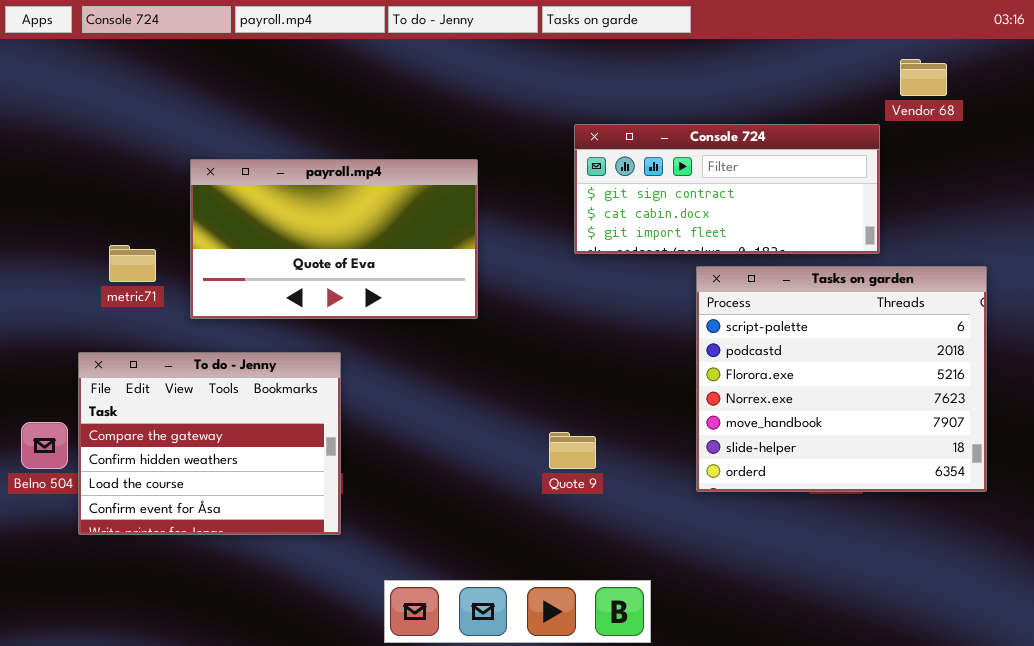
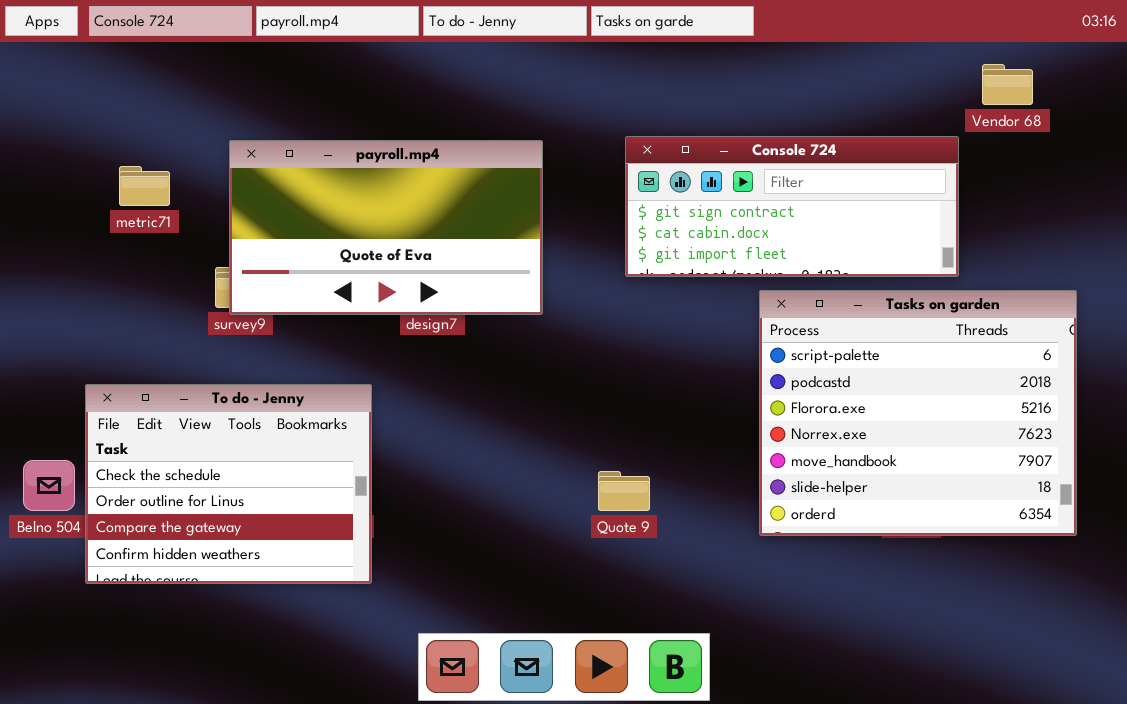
payroll.mp4: [190,159,478,319] -> [229,140,543,315], moved
metric71: [109,245,156,282] -> [119,166,170,206], moved
To do - Jenny: [78,352,341,535] -> [85,384,372,584], scrolled up 2 rows

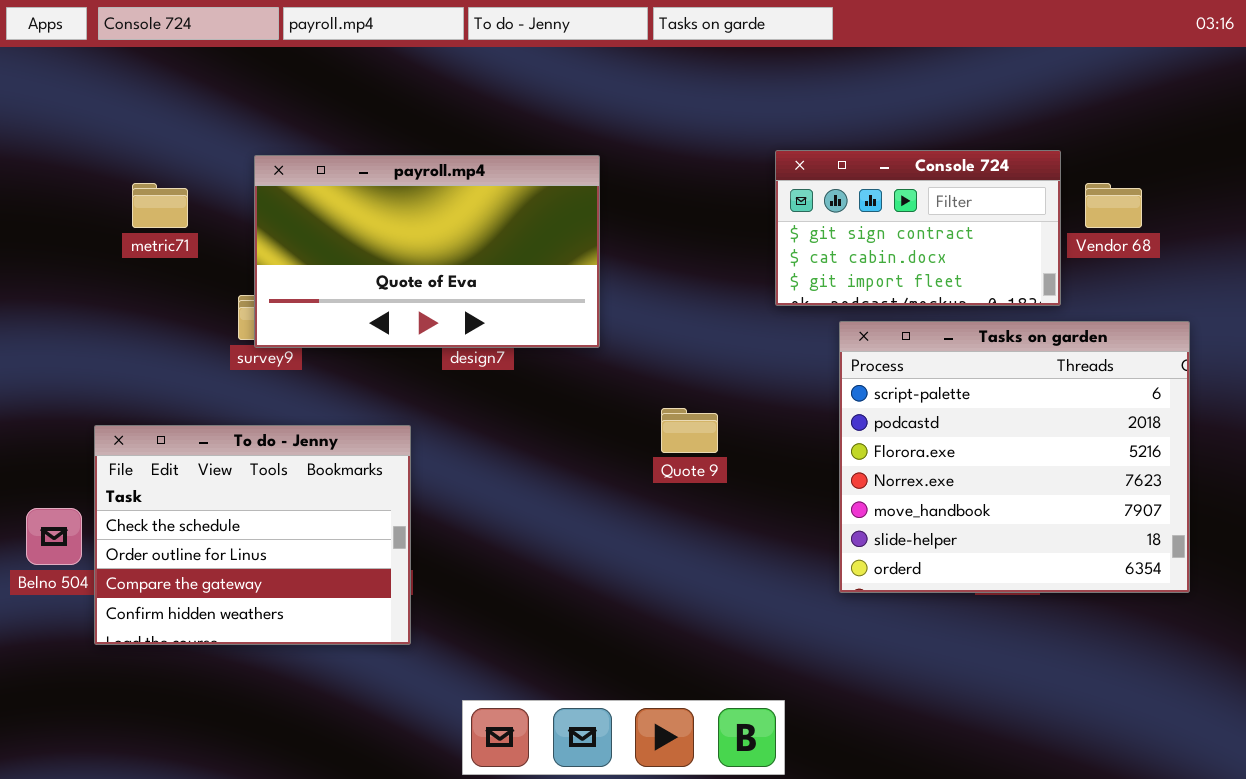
Vendor 68: [982,64,1033,105] -> [1085,183,1142,228], moved
Console 724: [625,136,959,277] -> [775,150,1061,306], resized
Quote 9: [598,471,650,511] -> [661,408,718,453], moved

